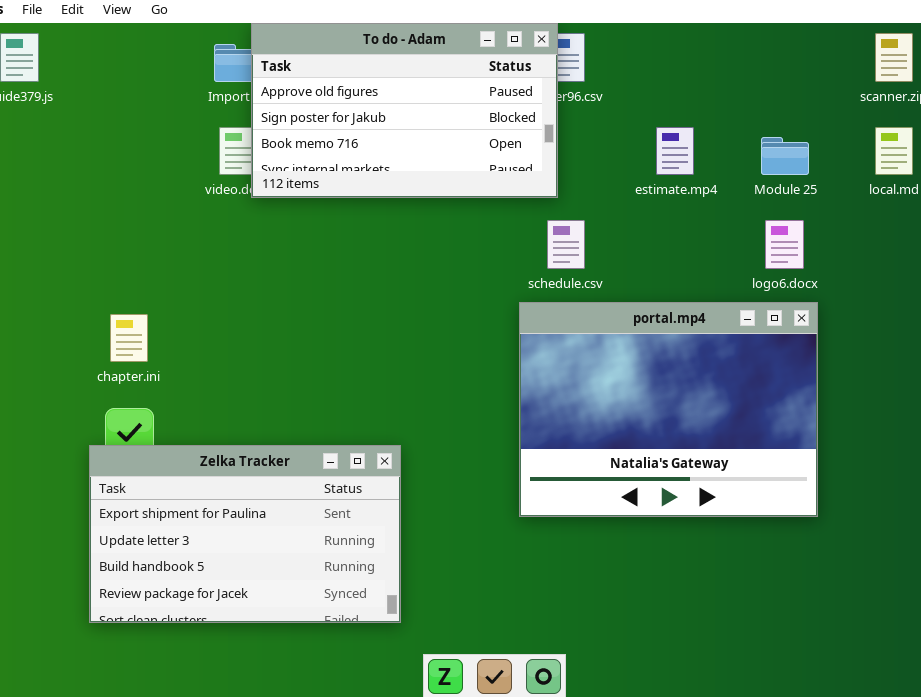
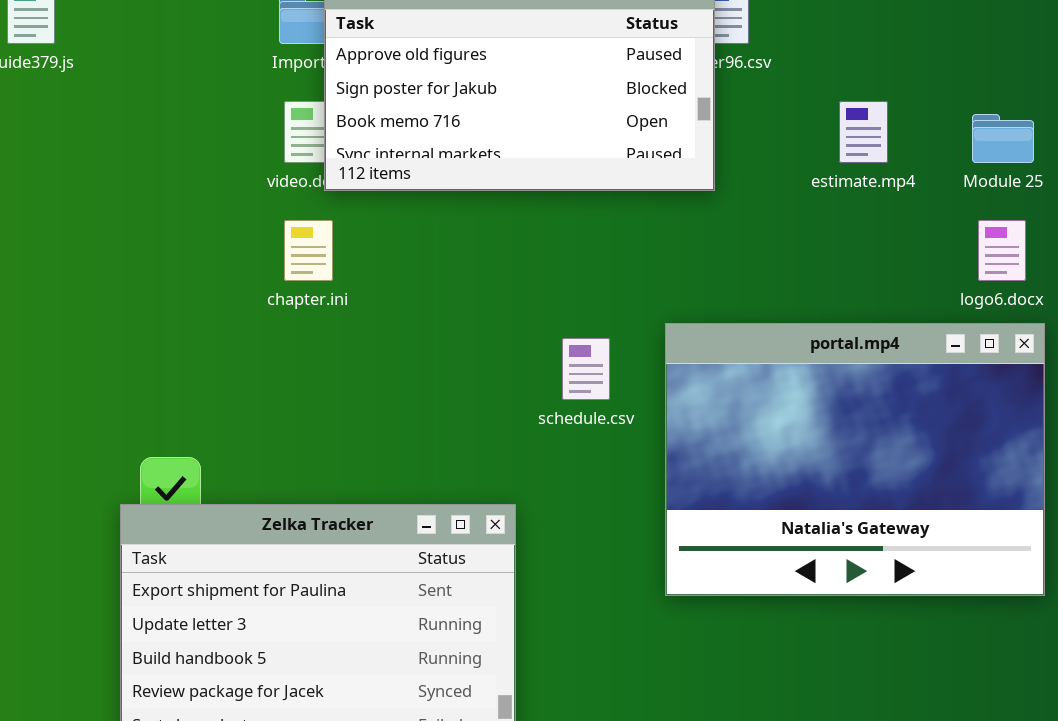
schedule.csv: [547,220,585,269] -> [562,338,610,400], moved
chapter.ini: [110,314,148,362] -> [284,220,333,281], moved

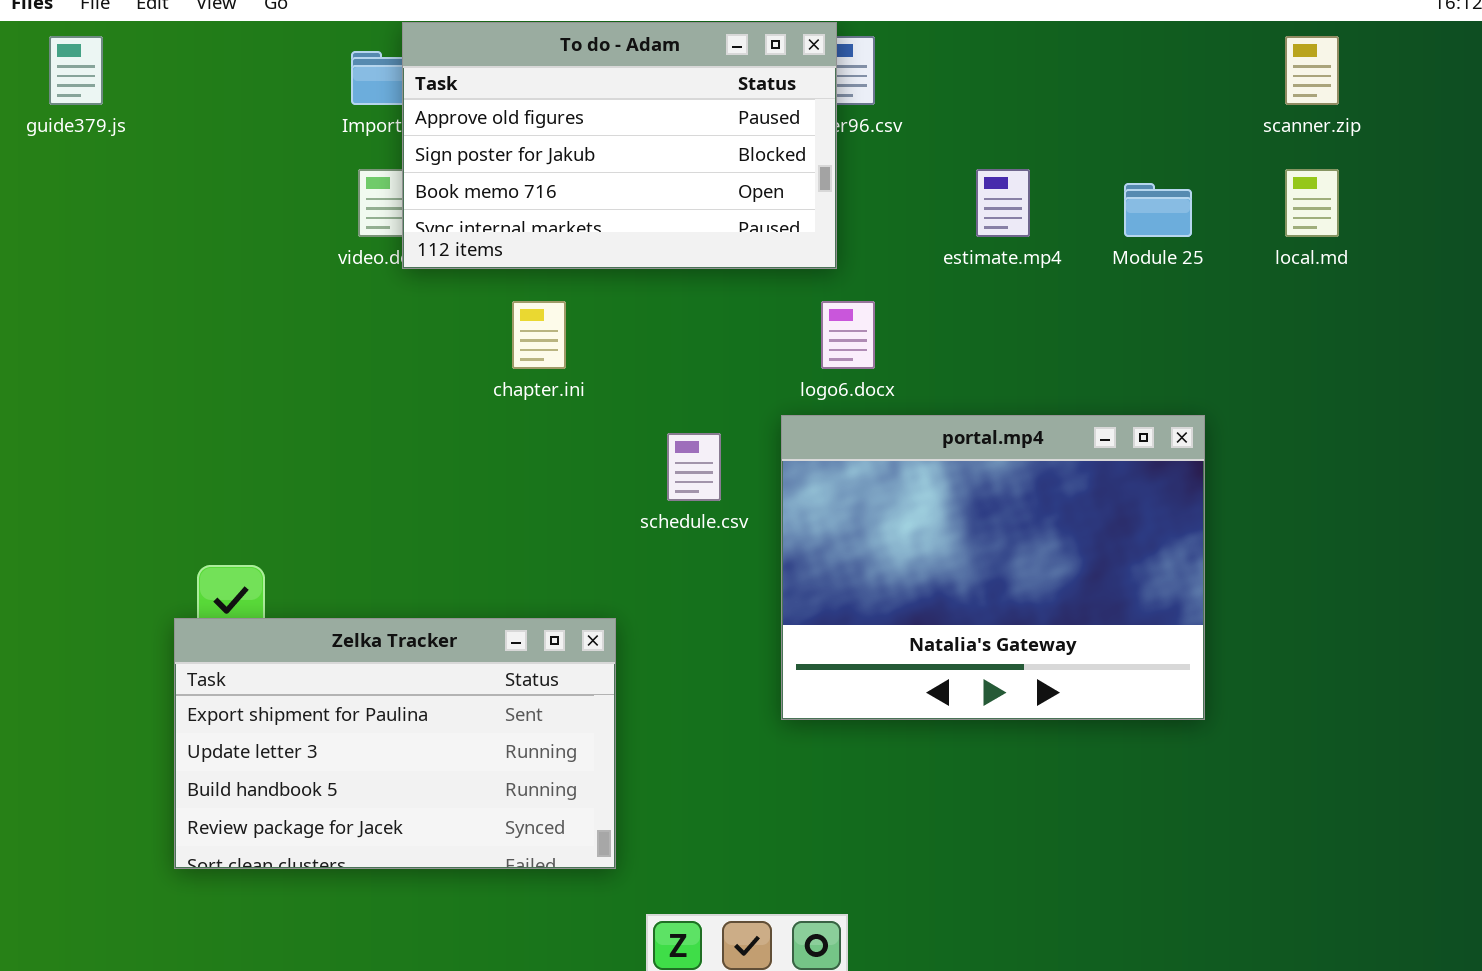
chapter.ini: [284,220,333,281] -> [512,301,566,369], moved
logo6.docx: [978,220,1026,281] -> [821,301,875,369], moved

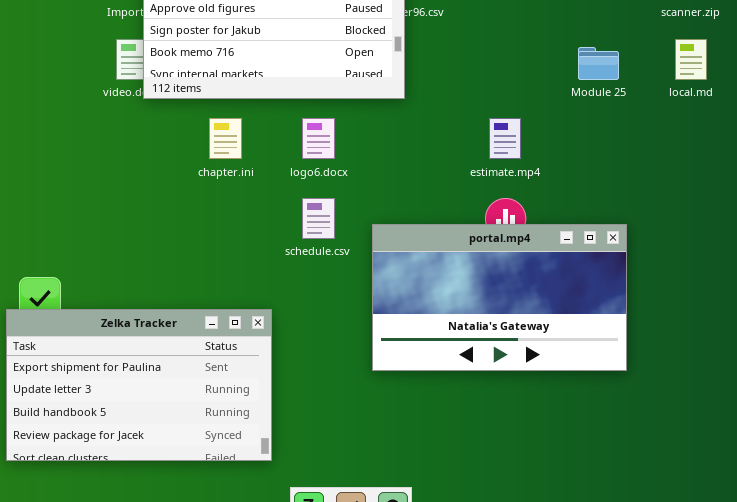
estimate.mp4: [976,169,1030,237] -> [489,118,521,159], moved
logo6.docx: [821,301,875,369] -> [302,118,335,159], moved
portal.mp4: [781,415,1205,720] -> [372,224,627,371], resized

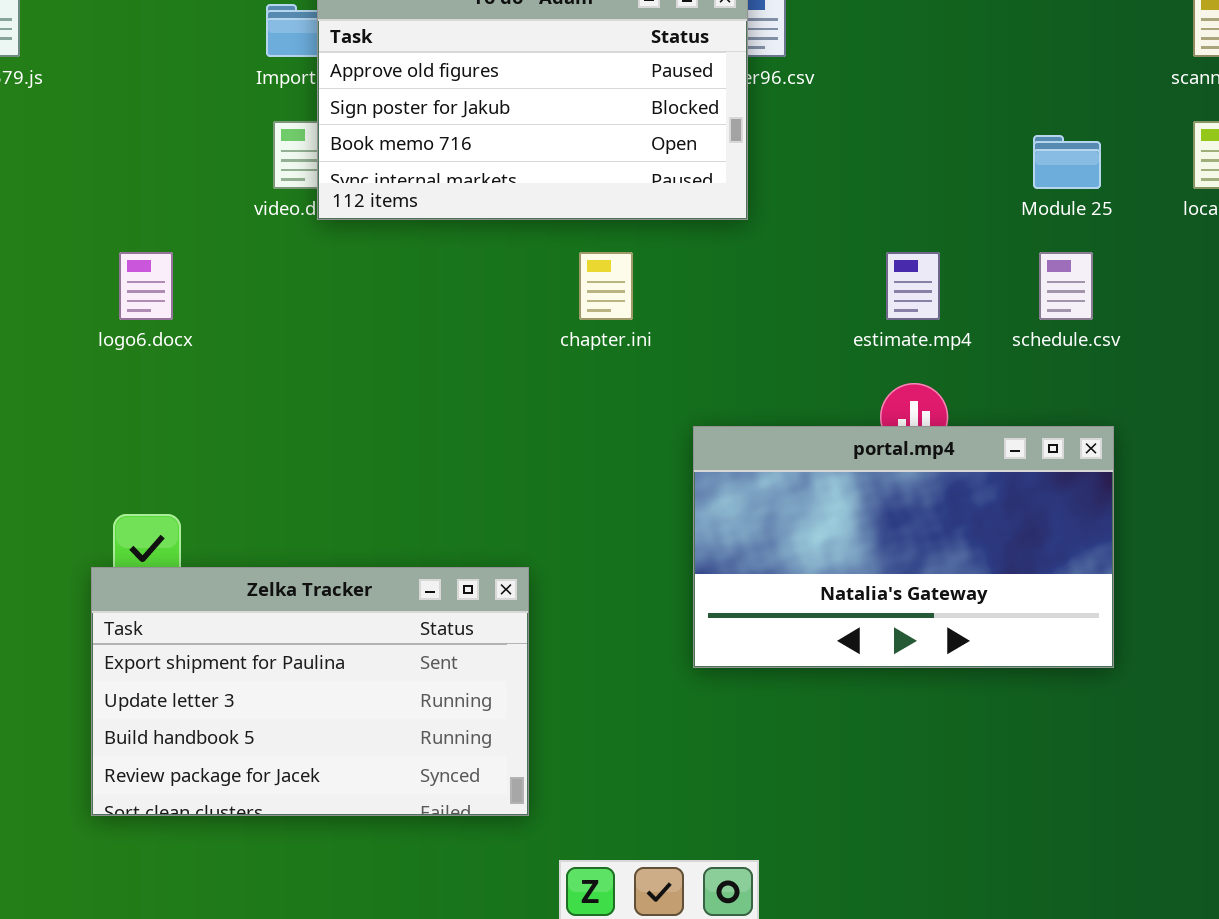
chapter.ini: [209,118,242,159] -> [579,252,633,320], moved
logo6.docx: [302,118,335,159] -> [119,252,173,320], moved
schedule.csv: [302,198,335,239] -> [1039,252,1093,320], moved

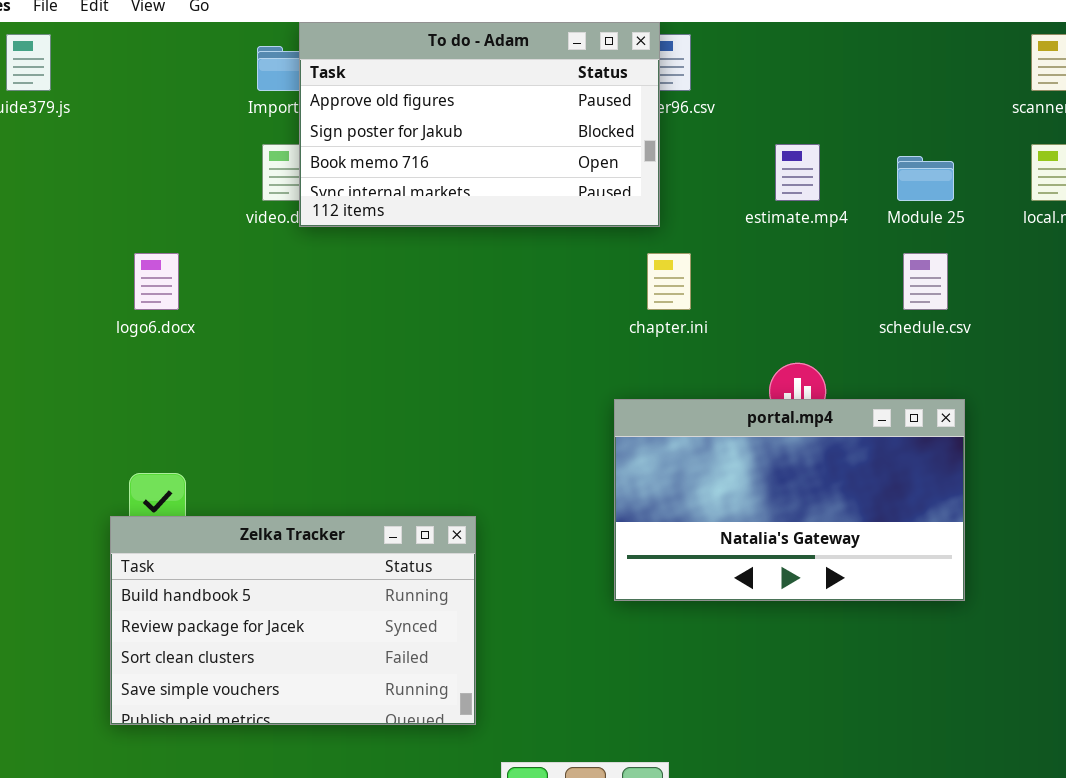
chapter.ini: [579,252,633,320] -> [647,253,691,310], moved
estimate.mp4: [886,252,940,320] -> [775,144,820,201], moved
Zelka Tracker: [91,567,529,816] -> [110,516,476,725], scrolled down 2 rows

